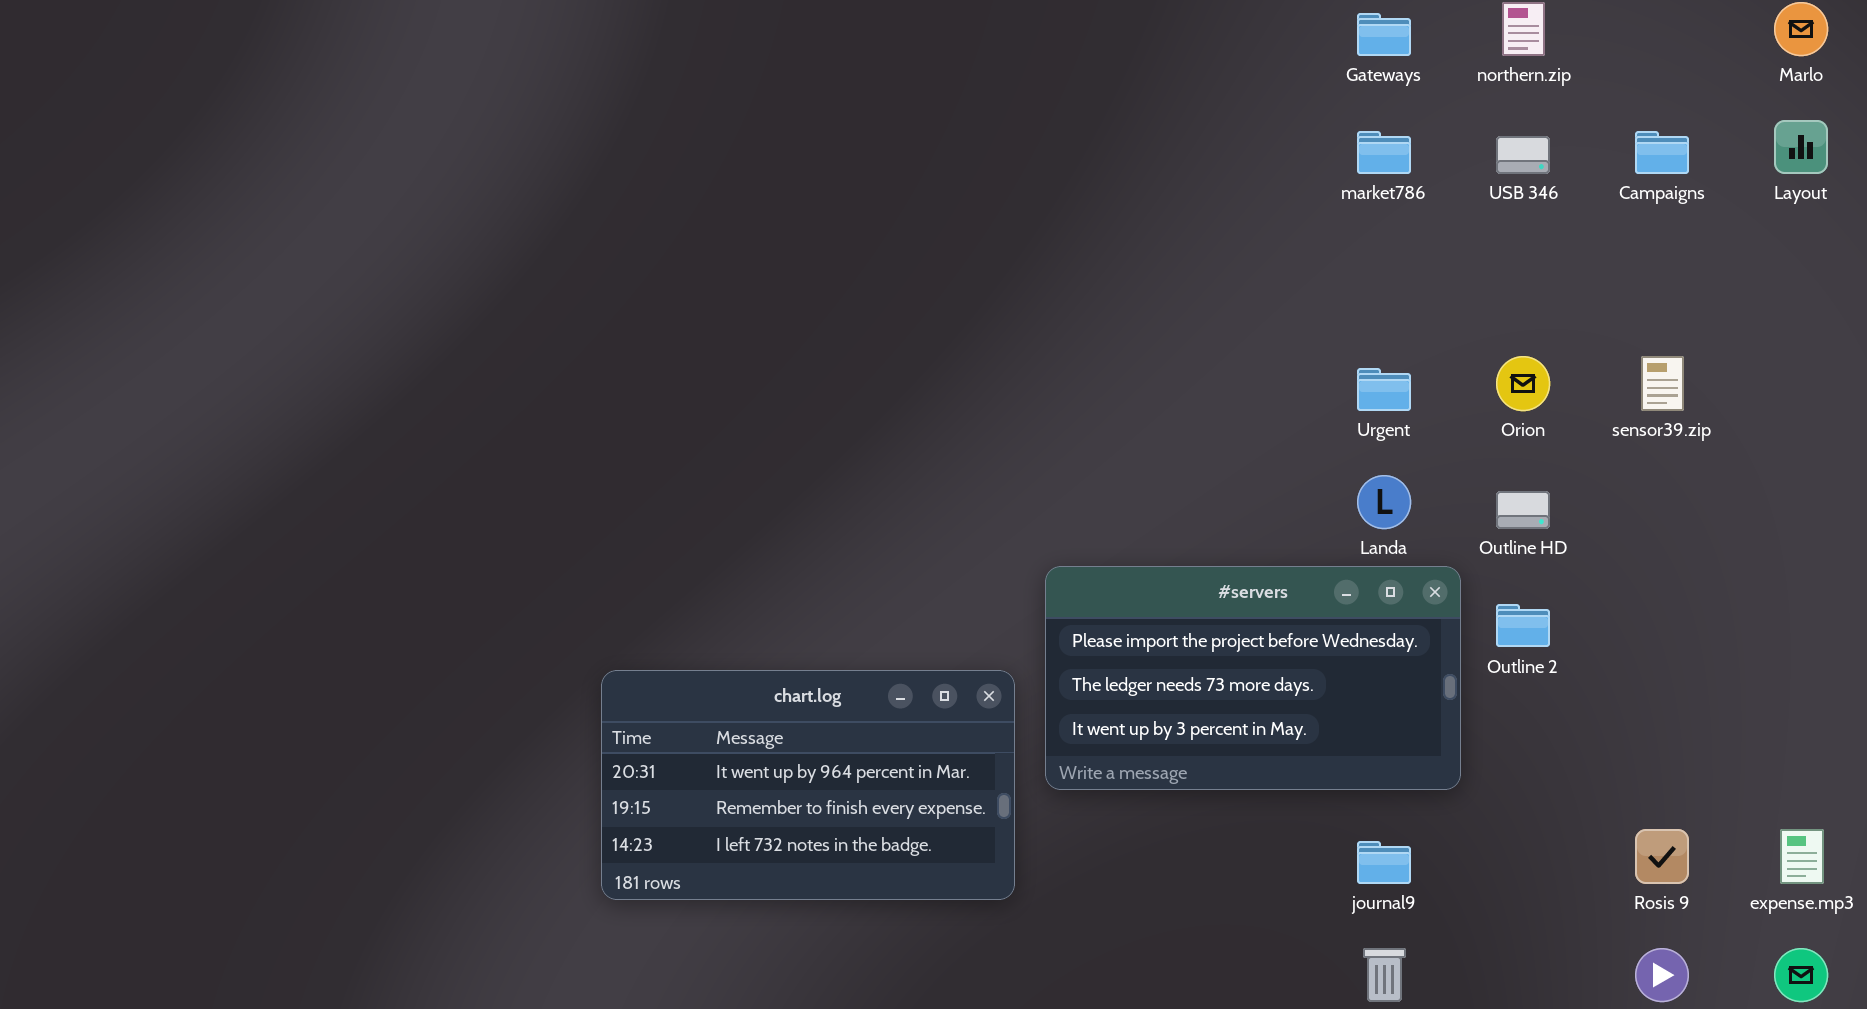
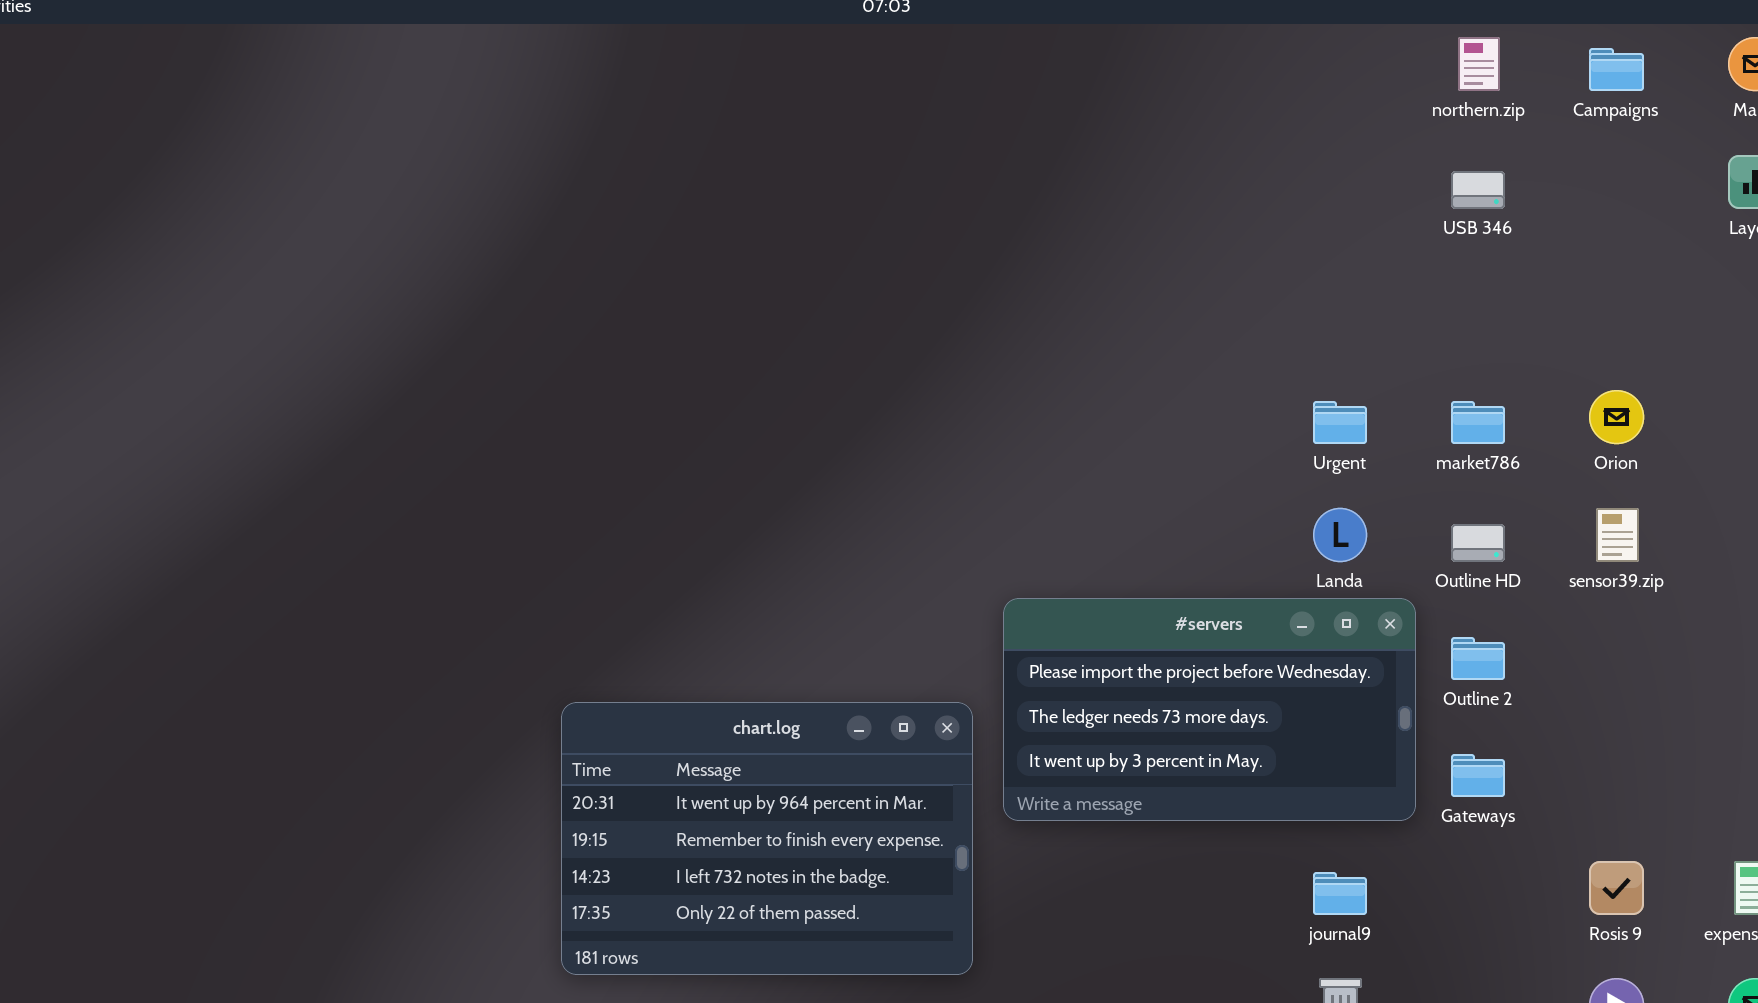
Gateways: [1357,13,1411,56] -> [1451,754,1505,797], moved
market786: [1357,131,1411,174] -> [1451,401,1505,444], moved
Campaigns: [1635,131,1689,174] -> [1589,48,1644,91], moved
Orion: [1496,356,1550,411] -> [1589,390,1644,444], moved
sensor39.zip: [1641,356,1684,411] -> [1596,508,1639,562], moved
chart.log: [601,670,1015,900] -> [561,702,973,975], resized

